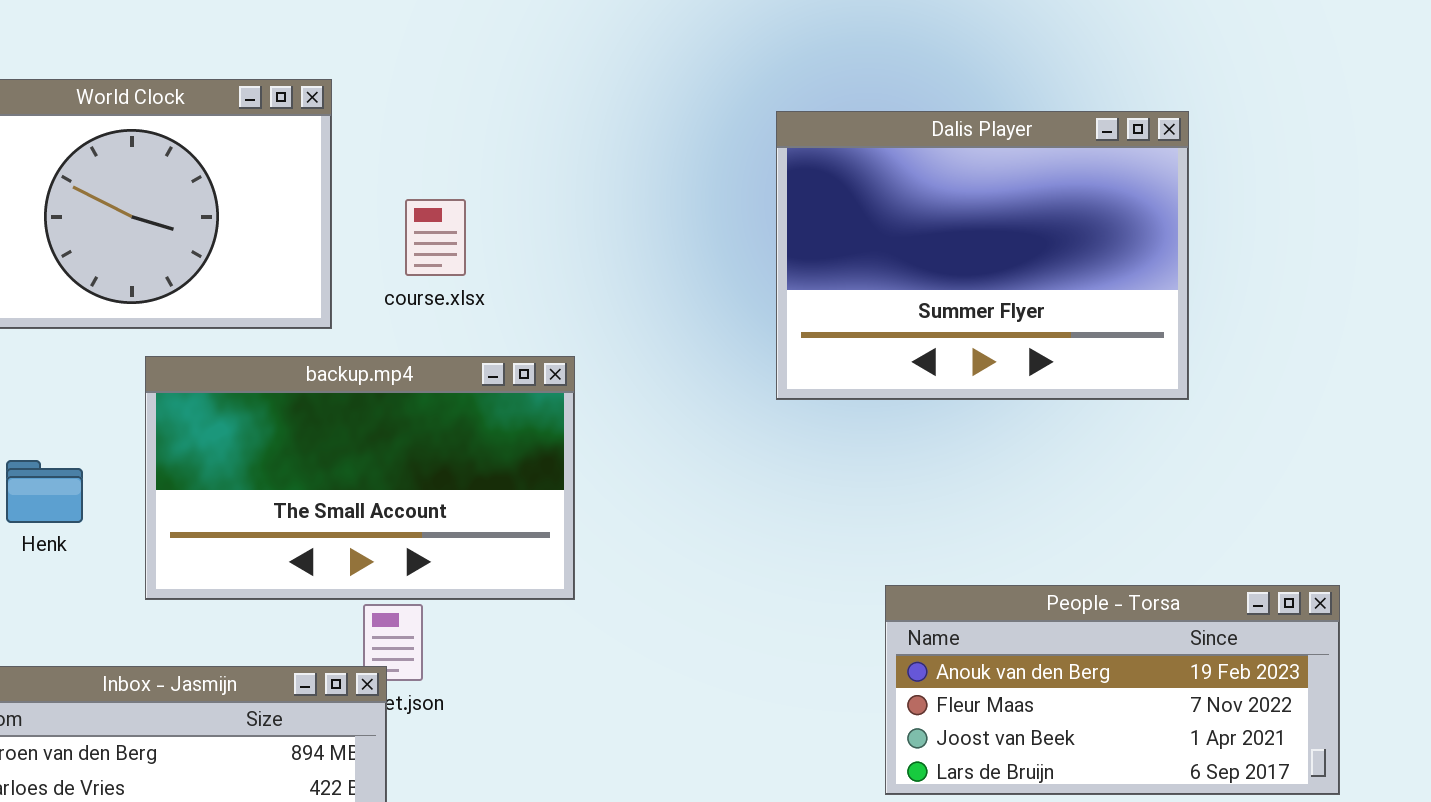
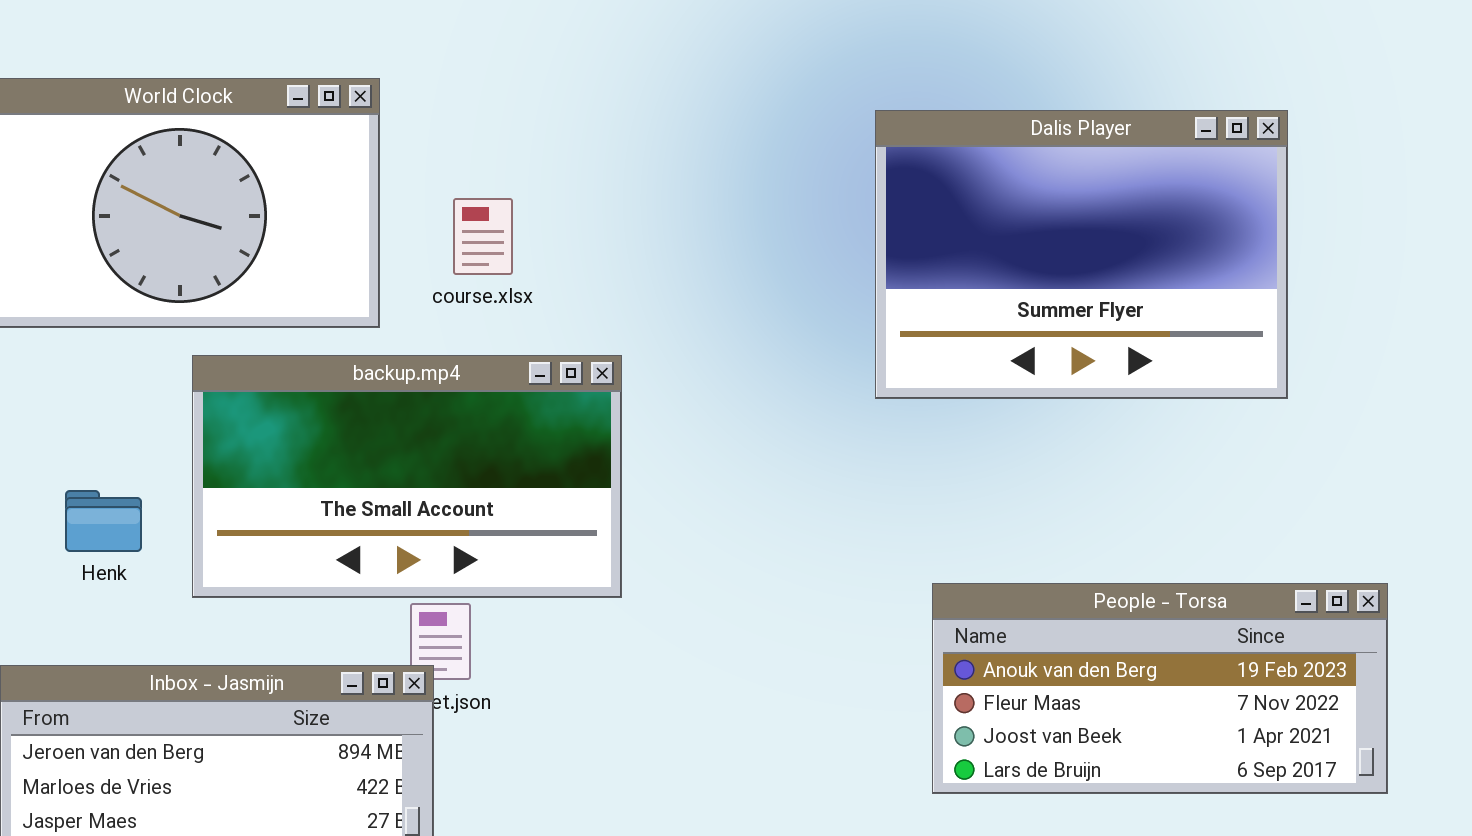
Dalis Player: [776,111,1189,400] -> [875,110,1288,399], moved
Henk: [6,460,83,523] -> [65,490,142,552], moved

